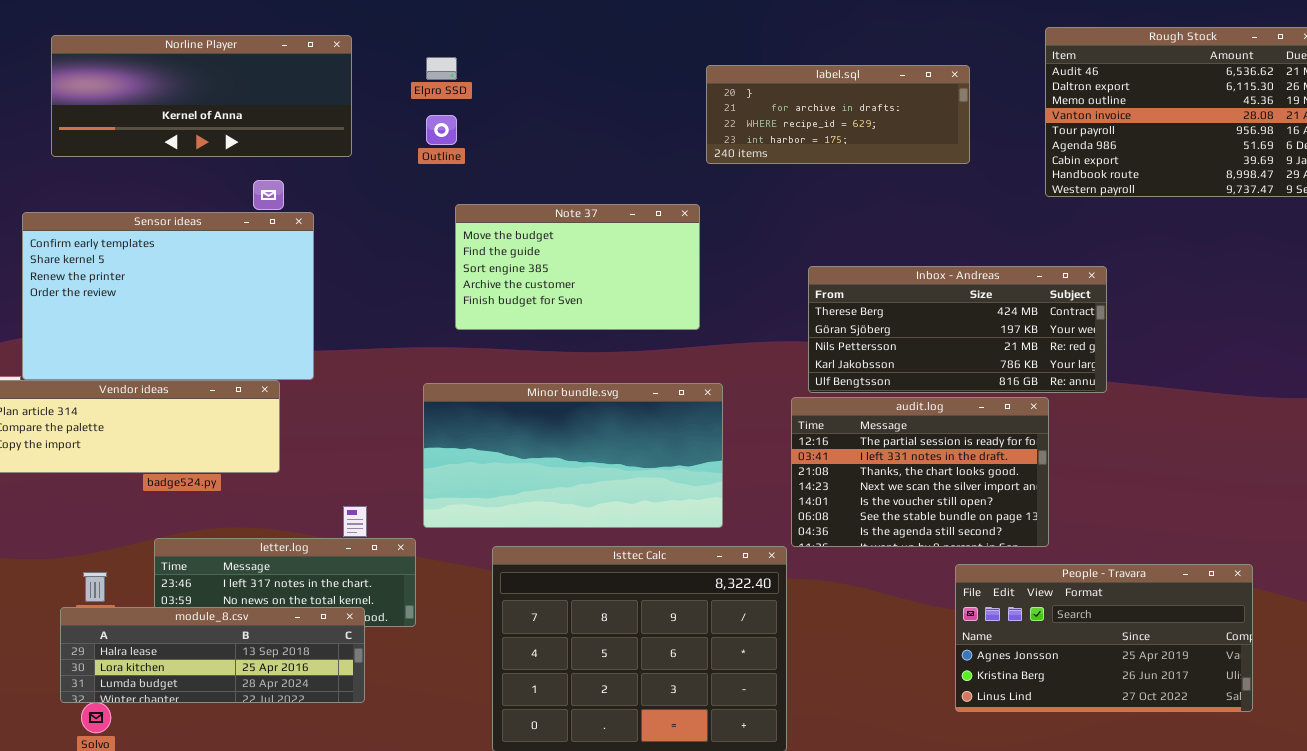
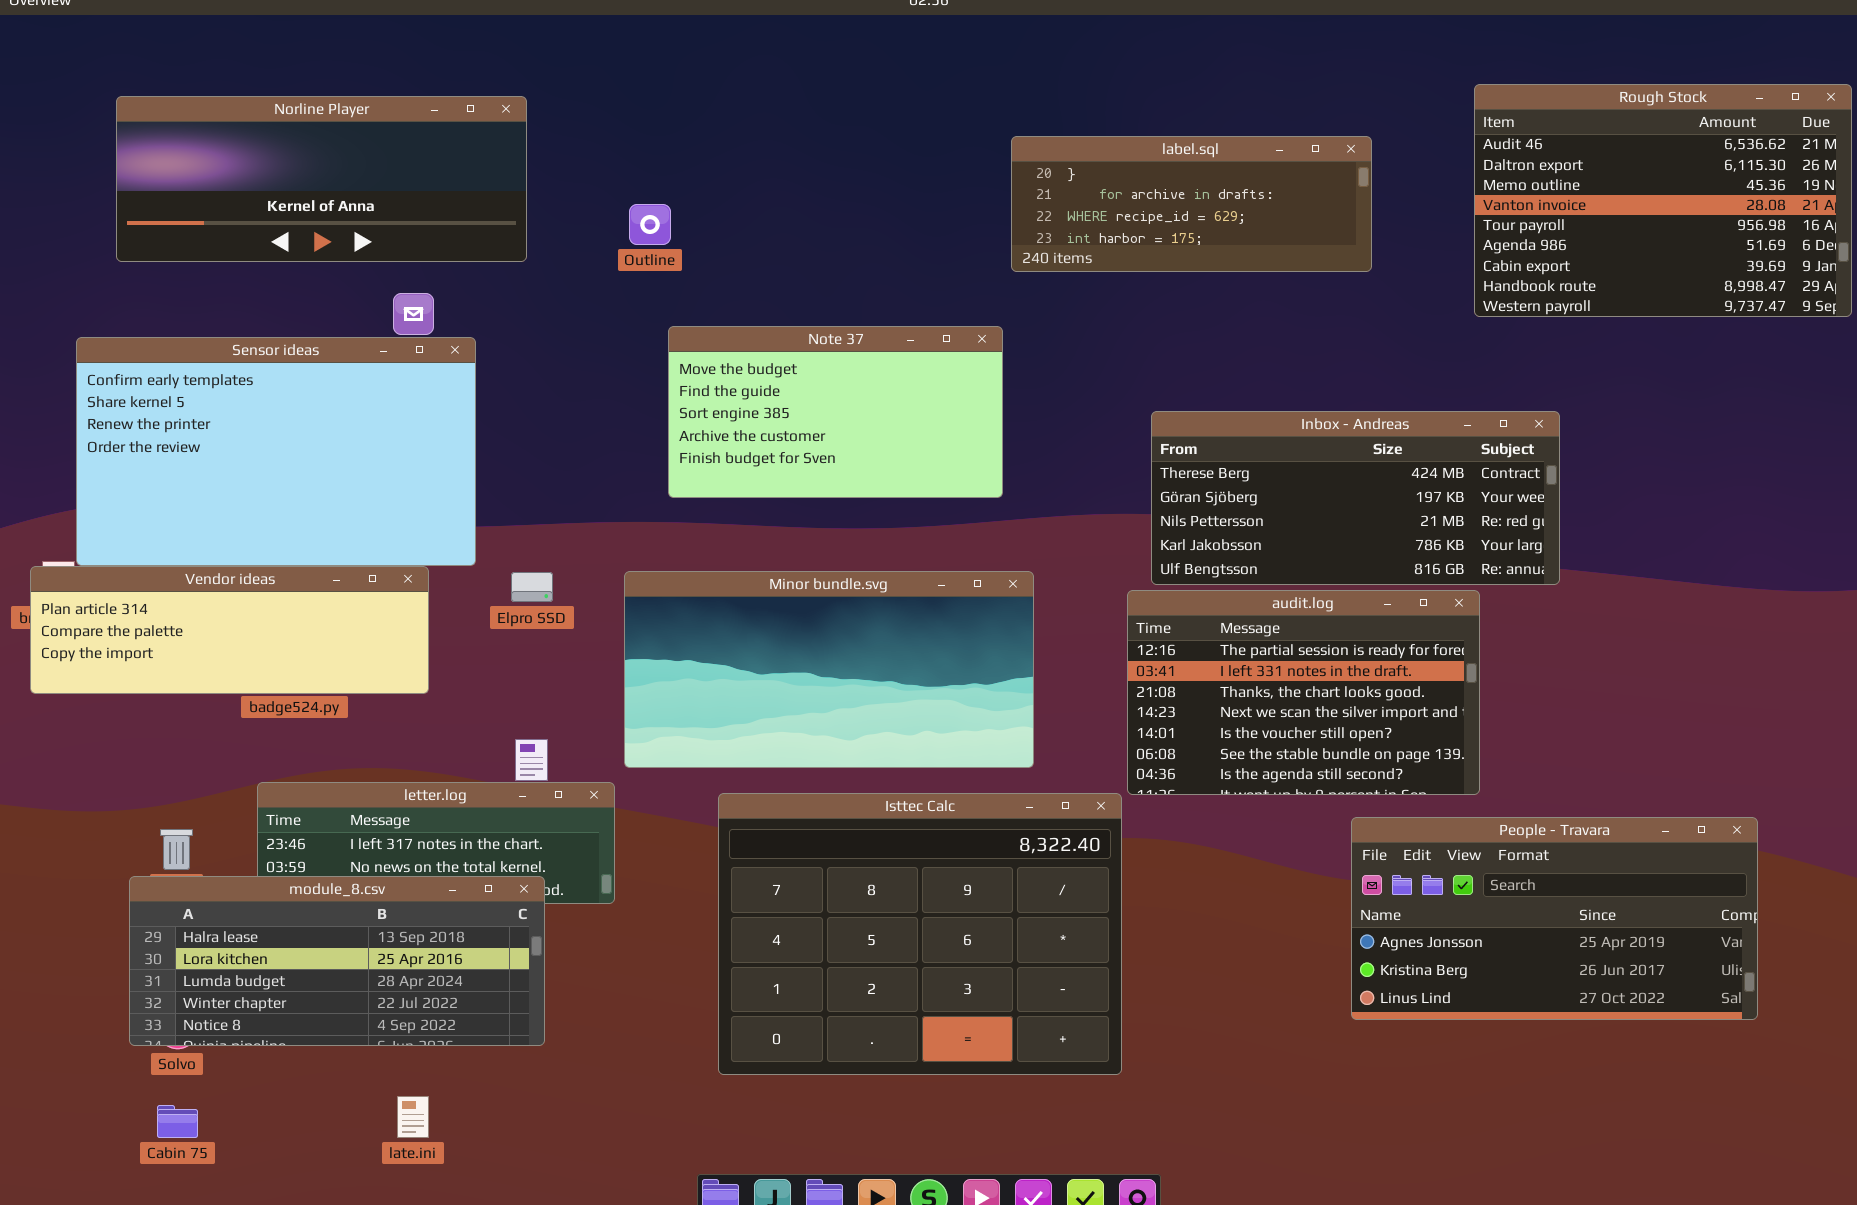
Elpro SSD: [426,57,457,80] -> [511,572,553,602], moved
module_8.csv: [60,607,365,703] -> [129,876,545,1046], resized

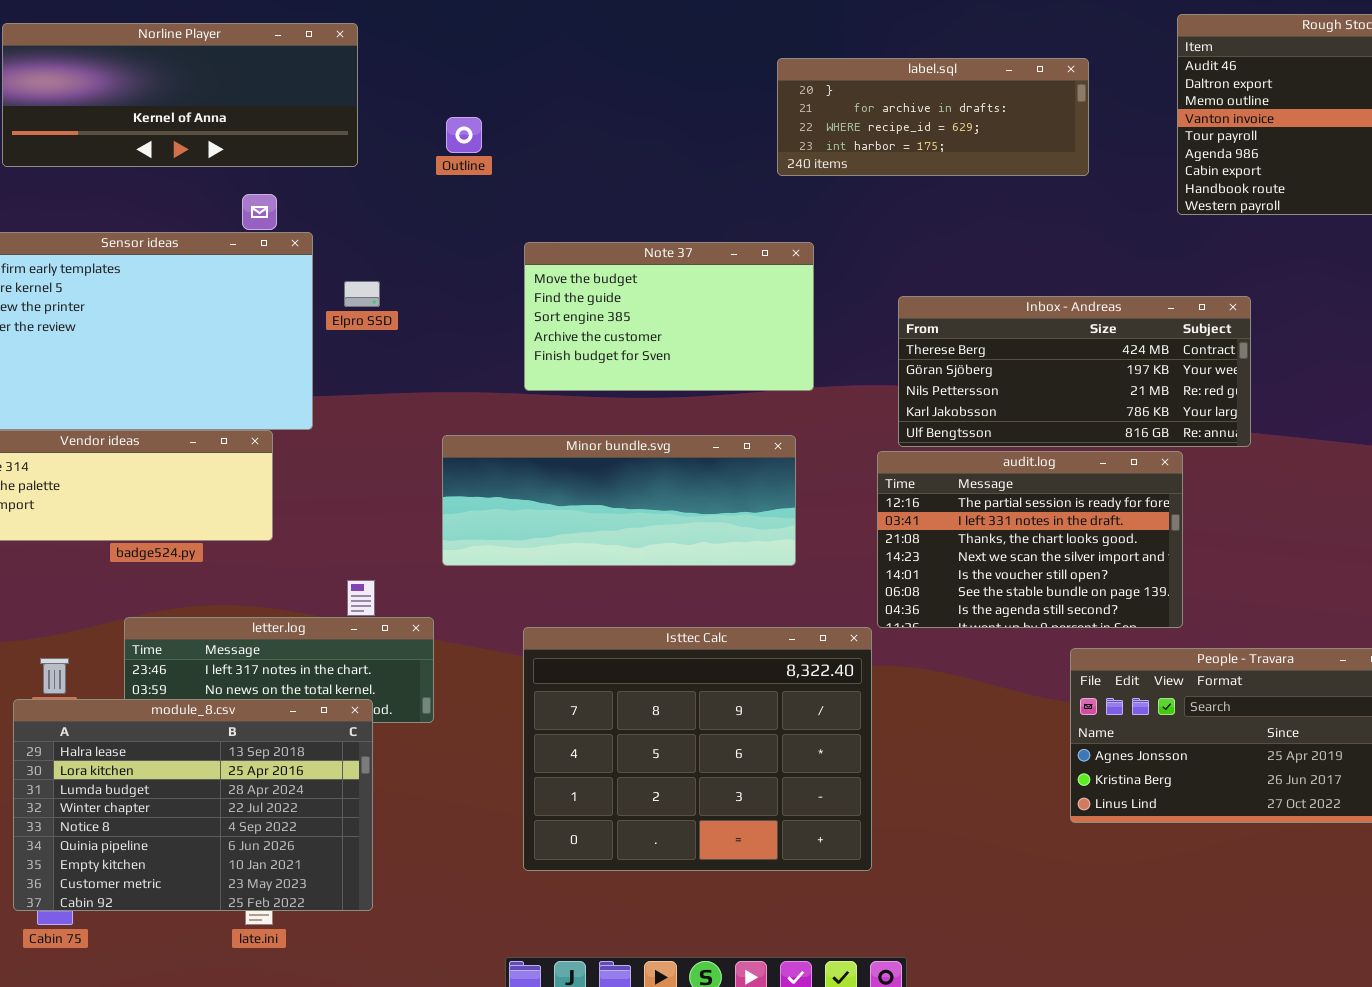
Note 37: [668,326,1003,498] -> [524,242,814,391], moved
Minor bundle.svg: [624,571,1034,768] -> [442,435,796,566], resized
Elpro SSD: [511,572,553,602] -> [344,281,380,307], moved
module_8.csv: [129,876,545,1046] -> [13,699,373,911], resized

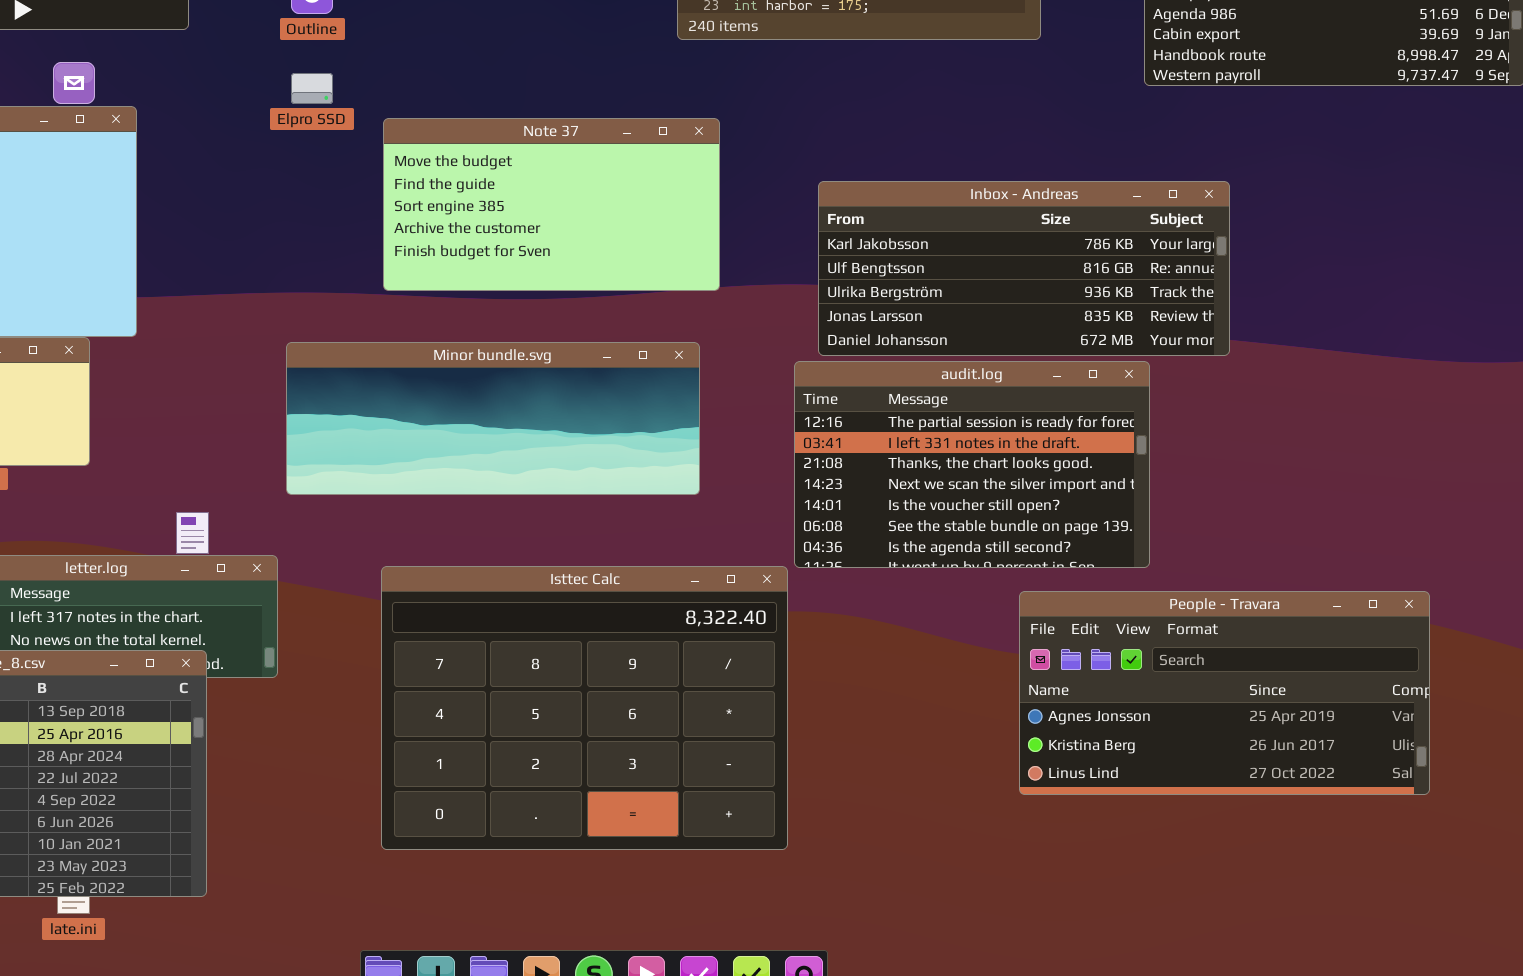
Elpro SSD: [344,281,380,307] -> [291,73,333,104], moved
Inbox - Andreas: [898,296,1251,447] -> [818,181,1230,356], scrolled down 3 rows

